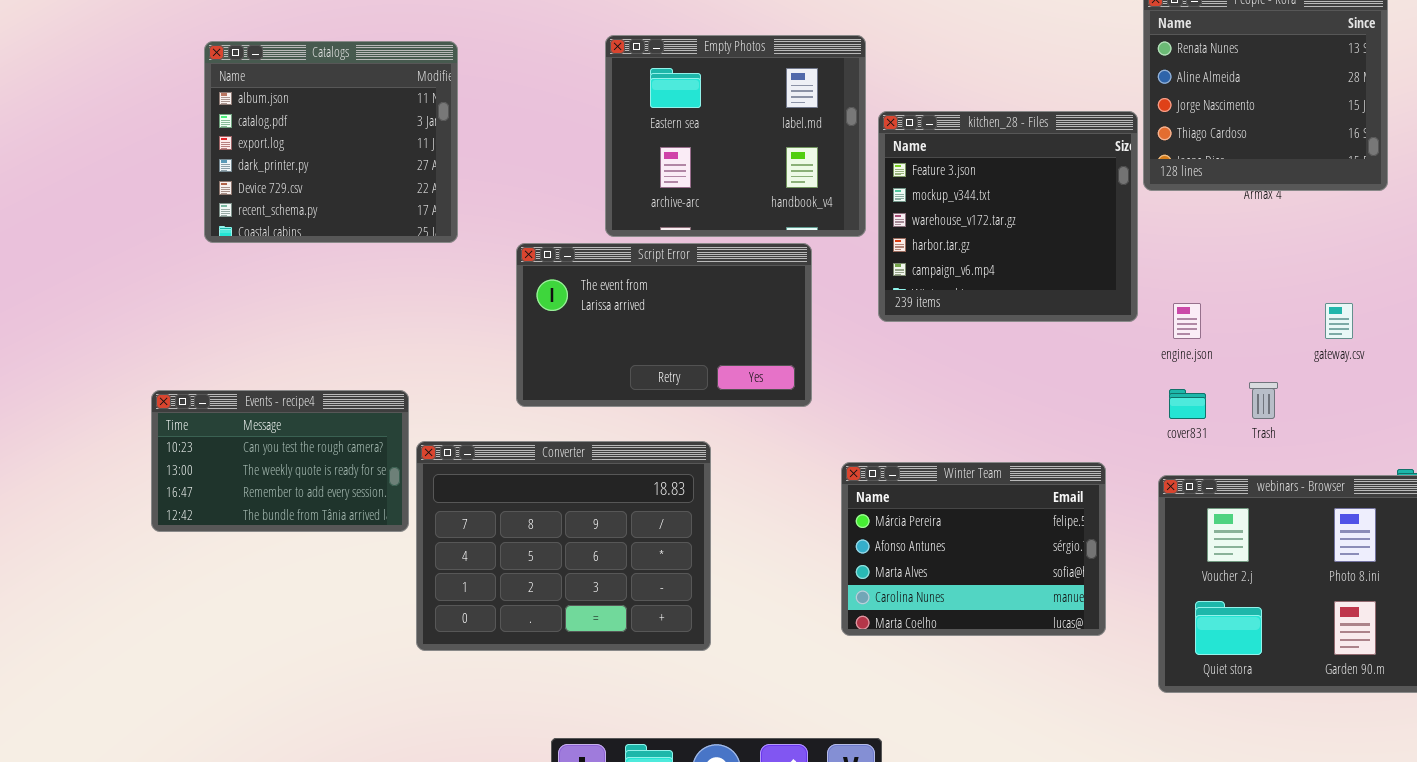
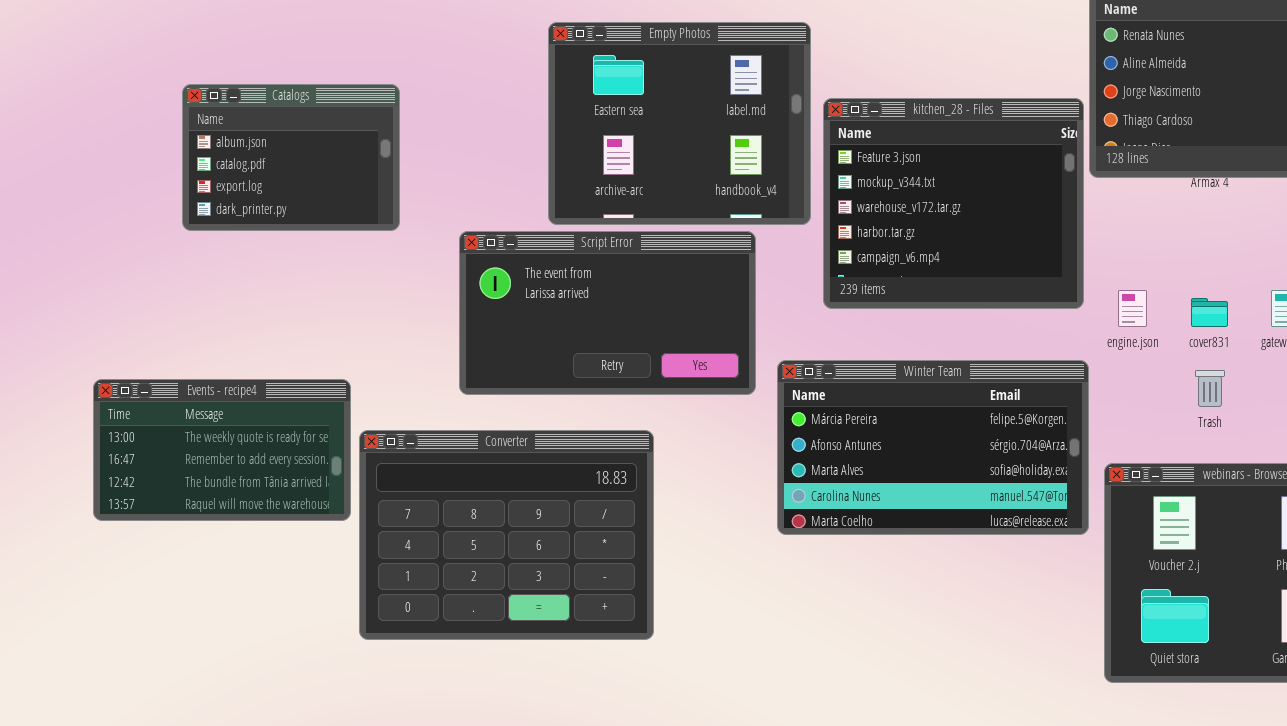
Catalogs: [204,41,458,243] -> [182,84,400,231], resized
cover831: [1169,389,1206,419] -> [1191,298,1228,327], moved
Events - recipe4: [151,390,409,532] -> [93,379,351,521], scrolled down 1 row
Winter Team: [841,462,1106,636] -> [777,360,1089,535], moved, resized

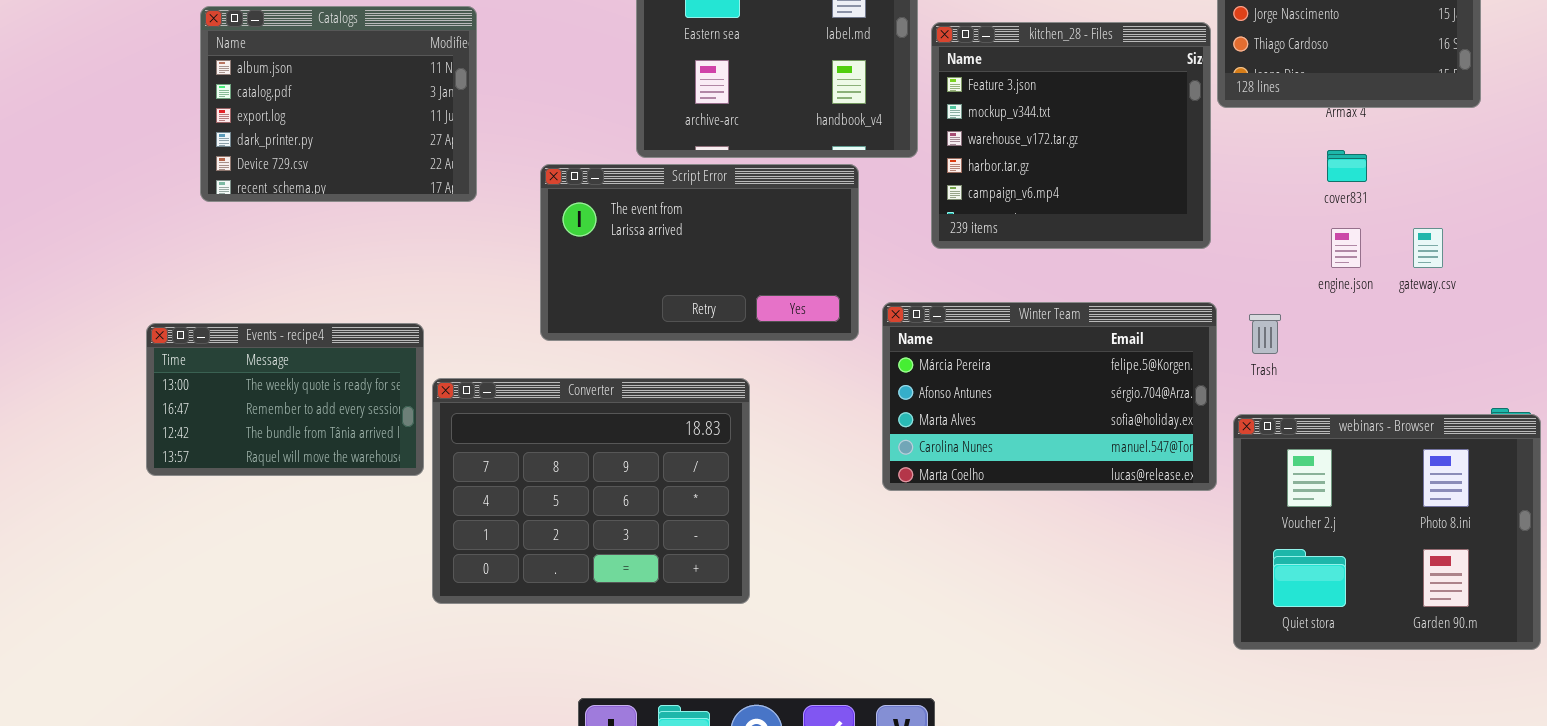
Catalogs: [182,84,400,231] -> [200,6,477,202], resized
engine.json: [1118,290,1147,327] -> [1331,228,1361,268], moved
cover831: [1191,298,1228,327] -> [1327,150,1367,182], moved
Trash: [1195,370,1225,407] -> [1249,314,1281,354], moved

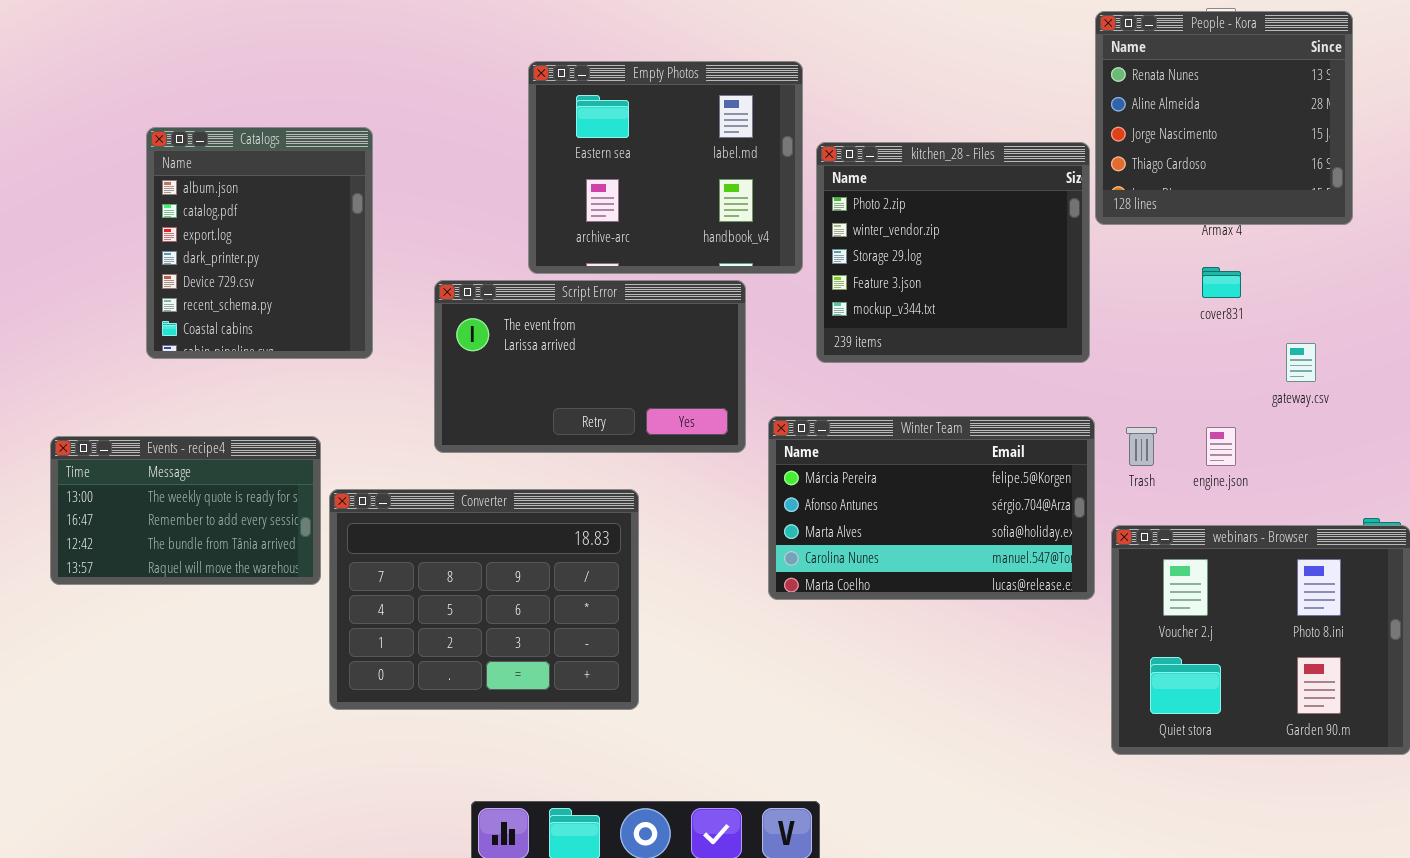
Catalogs: [200,6,477,202] -> [146,127,373,359], resized
kitchen_28 - Files: [931,22,1211,249] -> [816,142,1090,363], scrolled up 3 rows
engine.json: [1331,228,1361,268] -> [1206,427,1236,466], moved

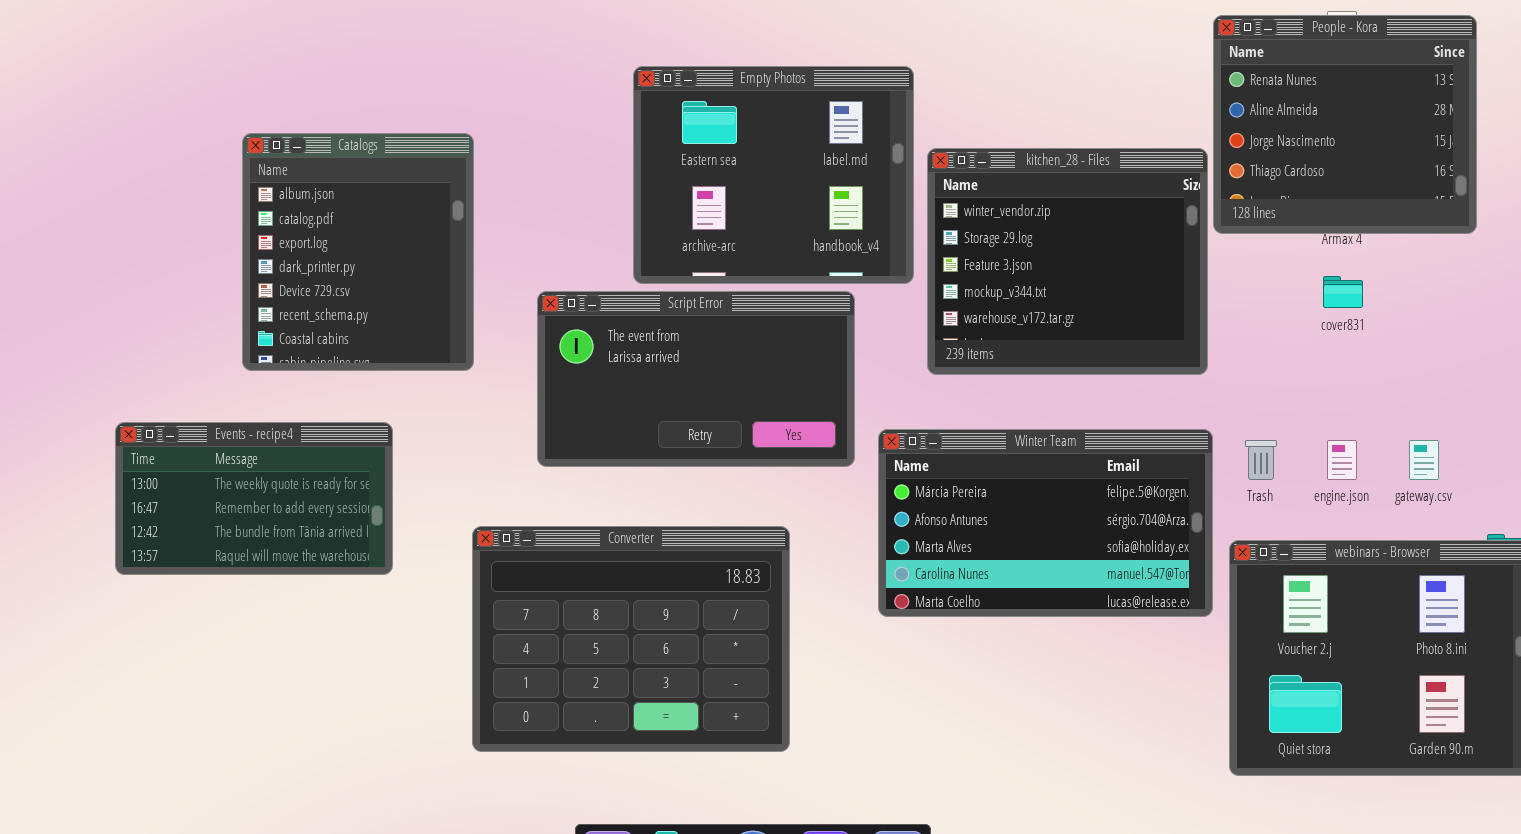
kitchen_28 - Files: [816,142,1090,363] -> [927,148,1208,375], scrolled down 1 row
gateway.csv: [1286,343,1316,382] -> [1409,440,1439,480], moved
Events - recipe4: [50,436,321,585] -> [115,422,393,575], moved
Converter: [329,489,639,710] -> [472,526,790,752], moved

